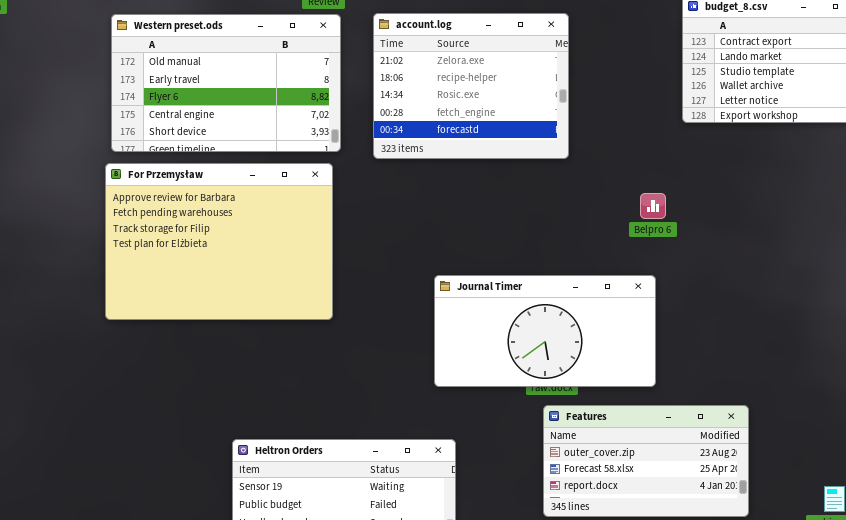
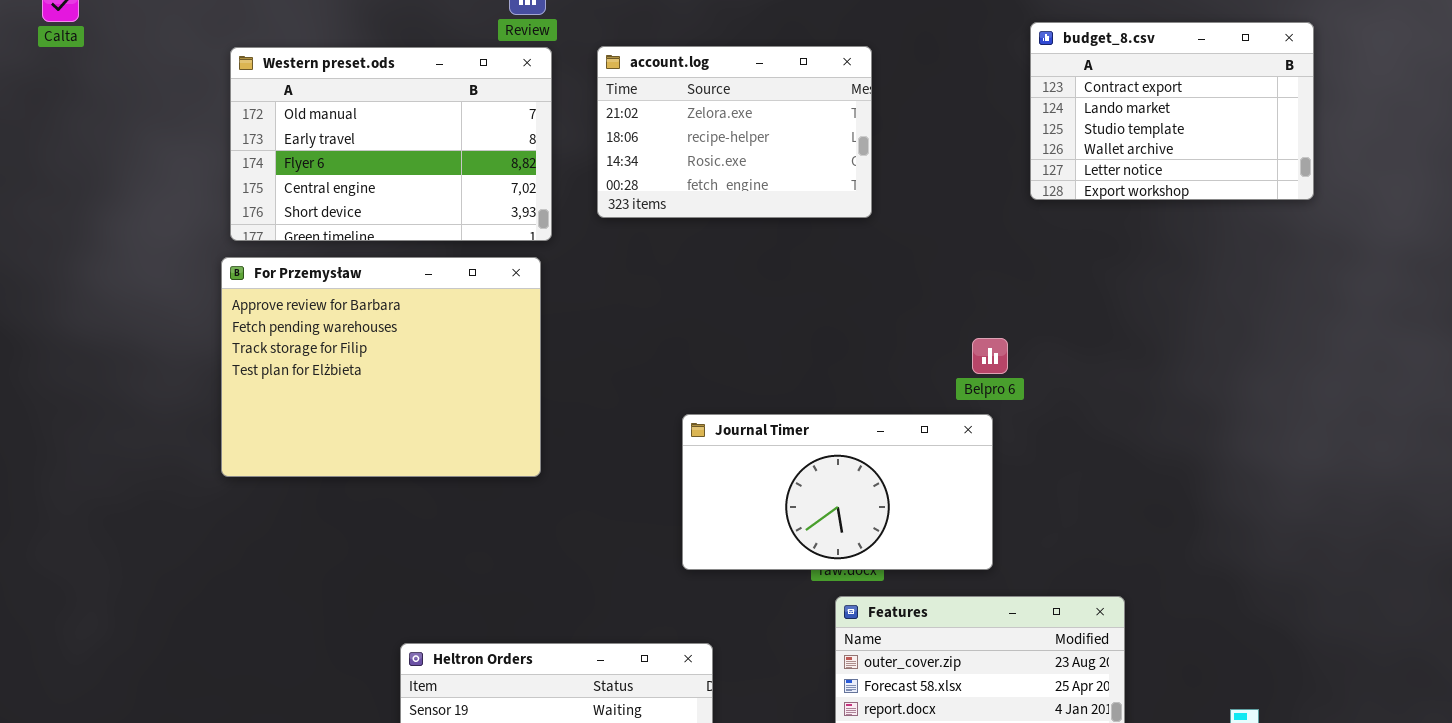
account.log: [373,13,569,159] -> [597,46,872,218], resized
Belpro 6: [640,193,666,219] -> [972,338,1008,374], moved

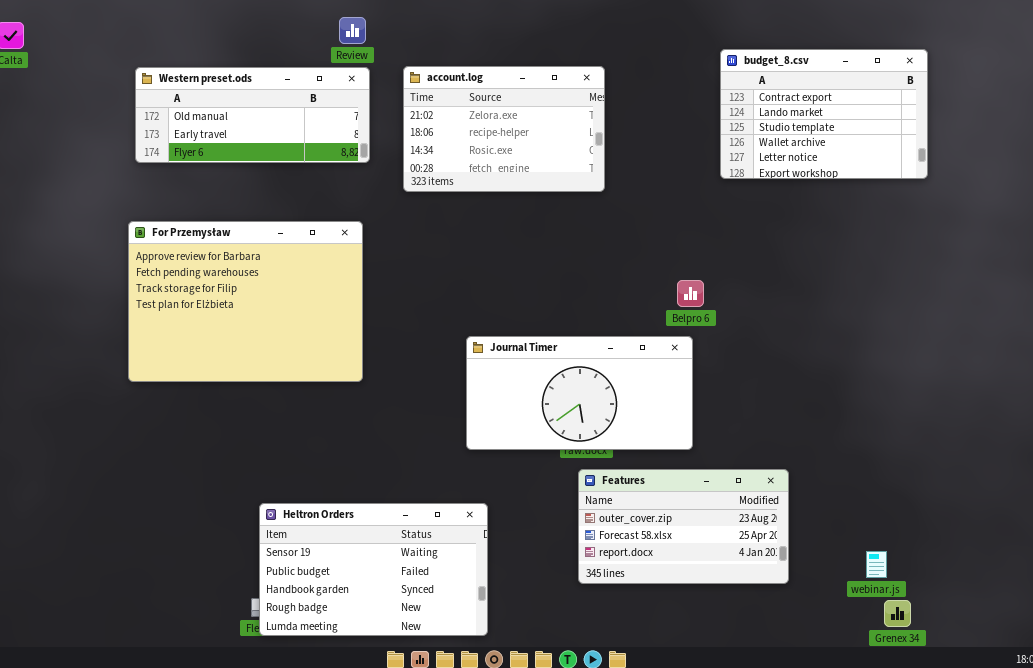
Western preset.ods: [230,47,552,241] -> [135,67,370,163], resized

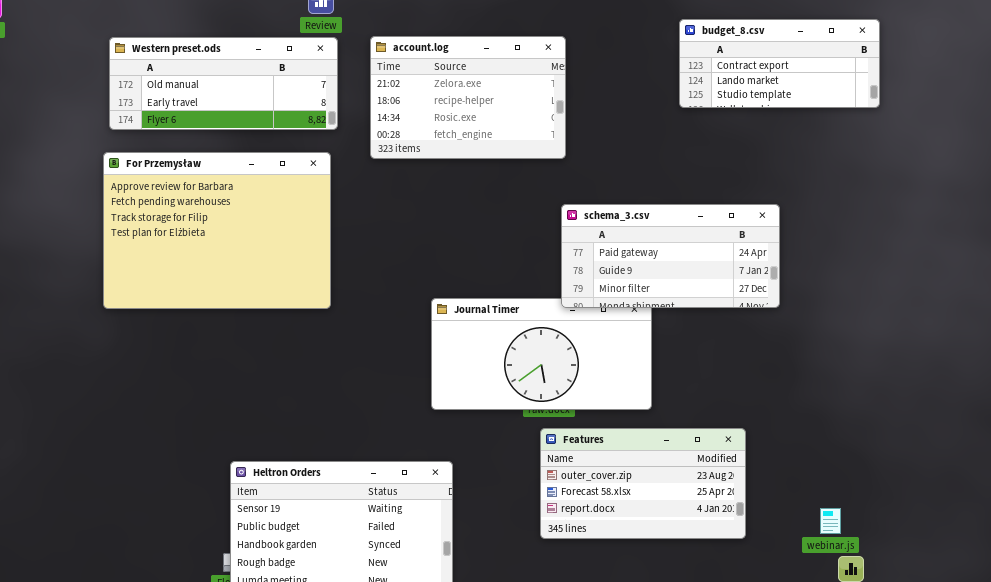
budget_8.csv: [720,49,928,179] -> [679,19,880,108], resized
For Przemysław: [128,221,363,382] -> [103,152,331,309], moved
schema_3.csv: none -> [561,204,780,308], opened

